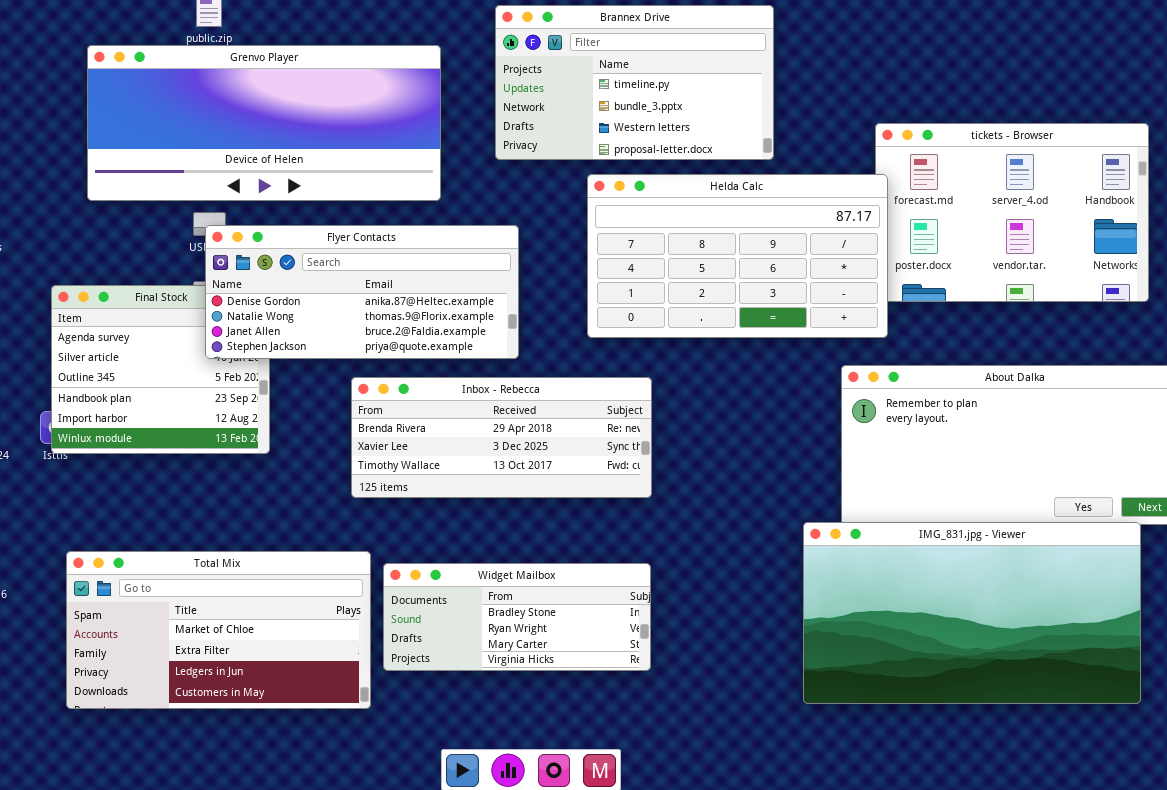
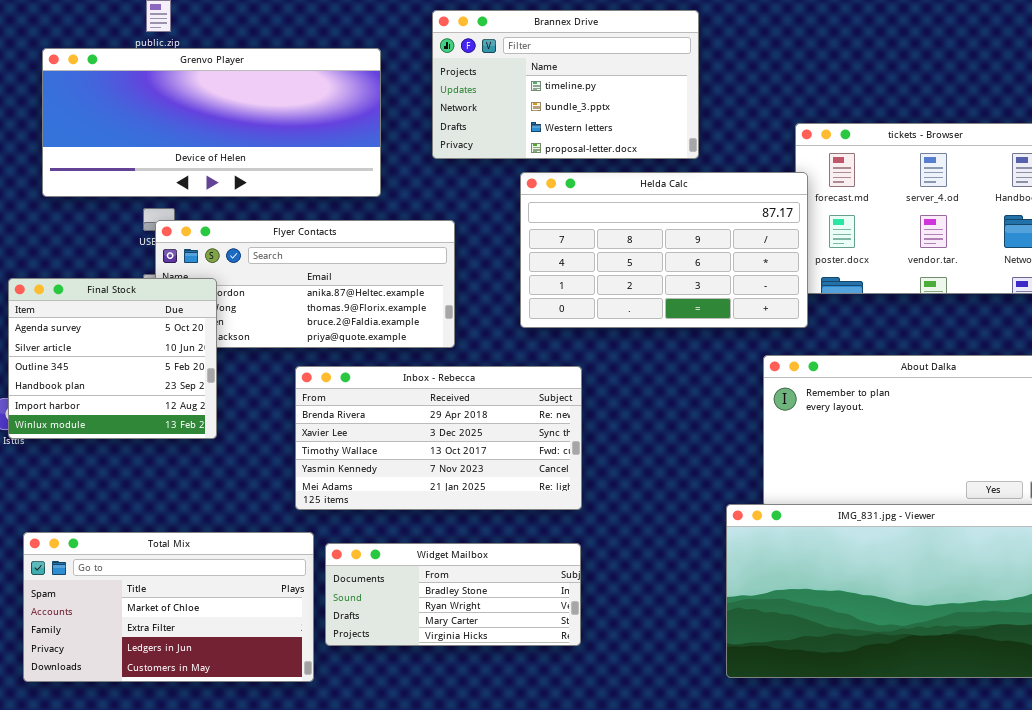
Final Stock: [51,285,270,454] -> [8,278,217,439], raised
Inbox - Rebecca: [351,377,652,498] -> [295,366,582,510], resized

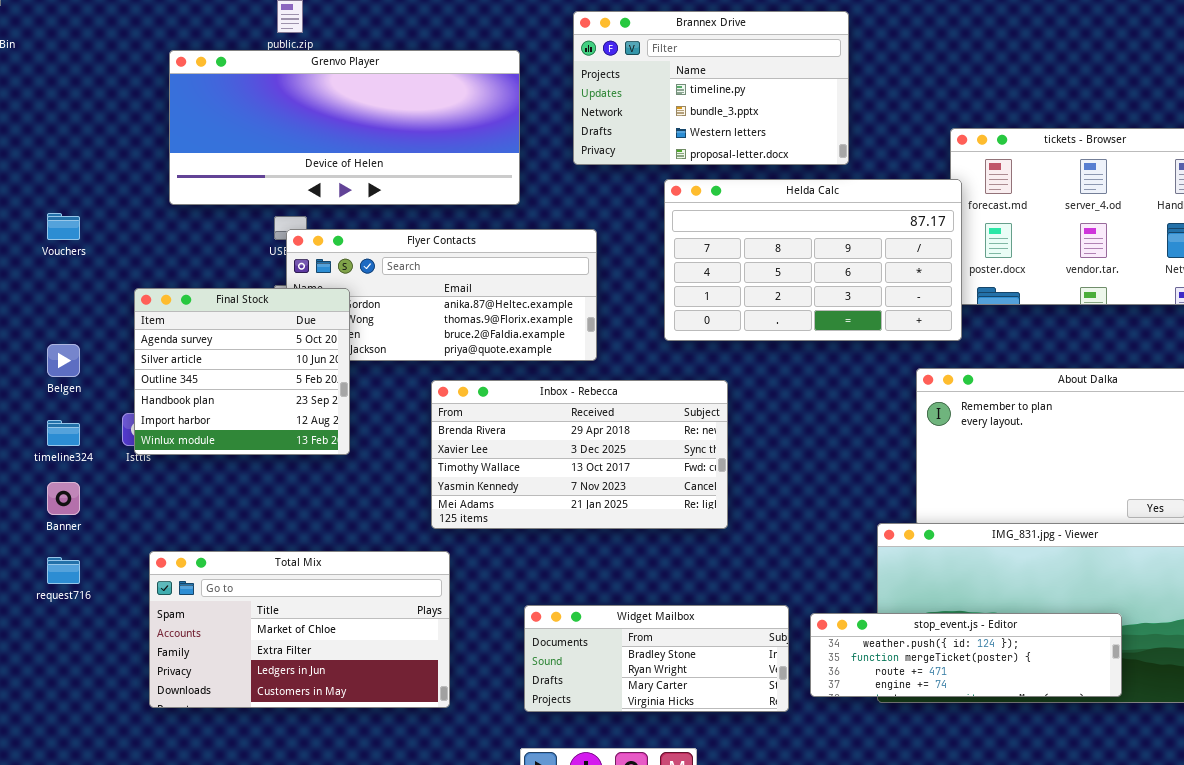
Widget Mailbox: [325,543,581,646] -> [524,605,789,712], moved
stop_event.js - Editor: none -> [810,613,1122,697], opened

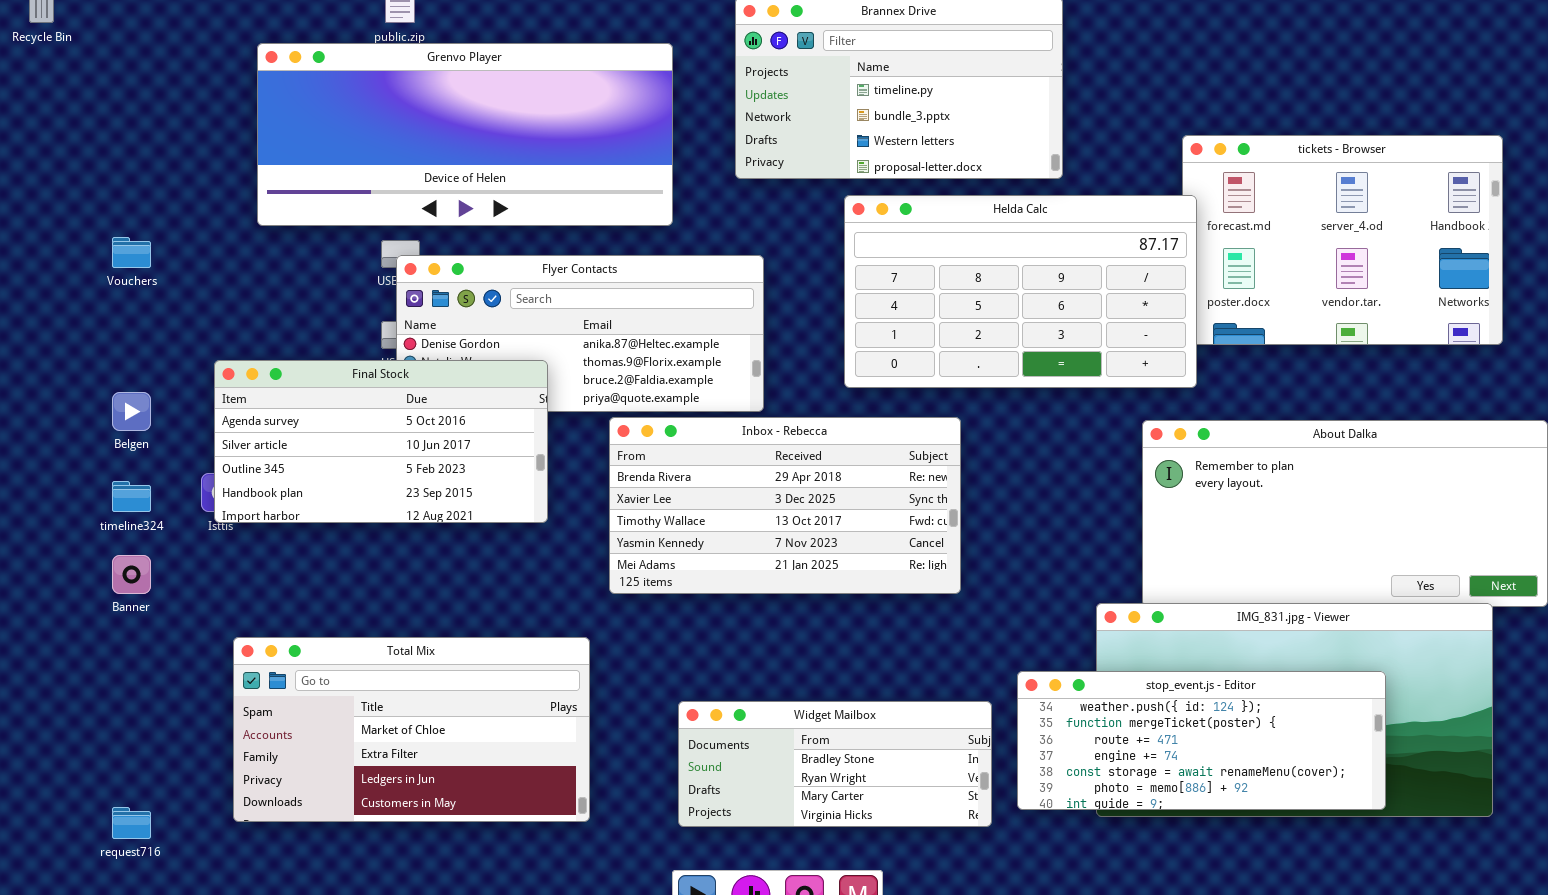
Final Stock: [134,288,350,455] -> [214,360,548,523], resized
Inbox - Rebecca: [431,380,728,529] -> [609,417,961,594], moved
request716: [47,557,80,584] -> [112,807,151,839], moved
stop_event.js - Editor: [810,613,1122,697] -> [1017,671,1386,810], resized

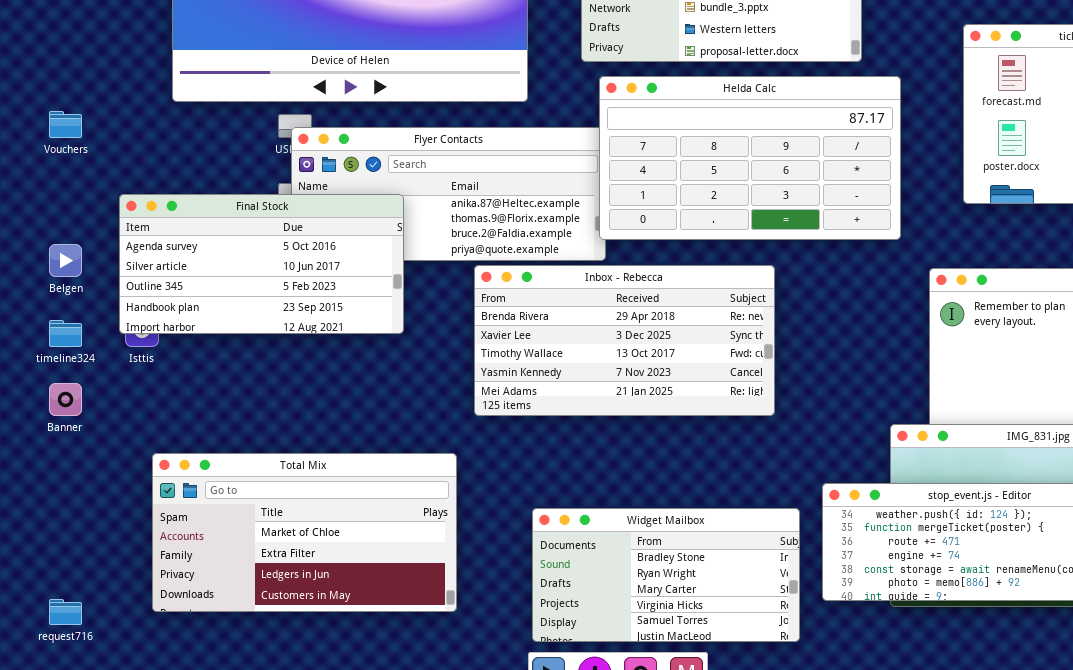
Helda Calc: [844,195,1197,388] -> [599,76,901,240], moved
Final Stock: [214,360,548,523] -> [119,194,404,334], moved
Widget Mailbox: [678,701,992,827] -> [532,508,800,642], resized

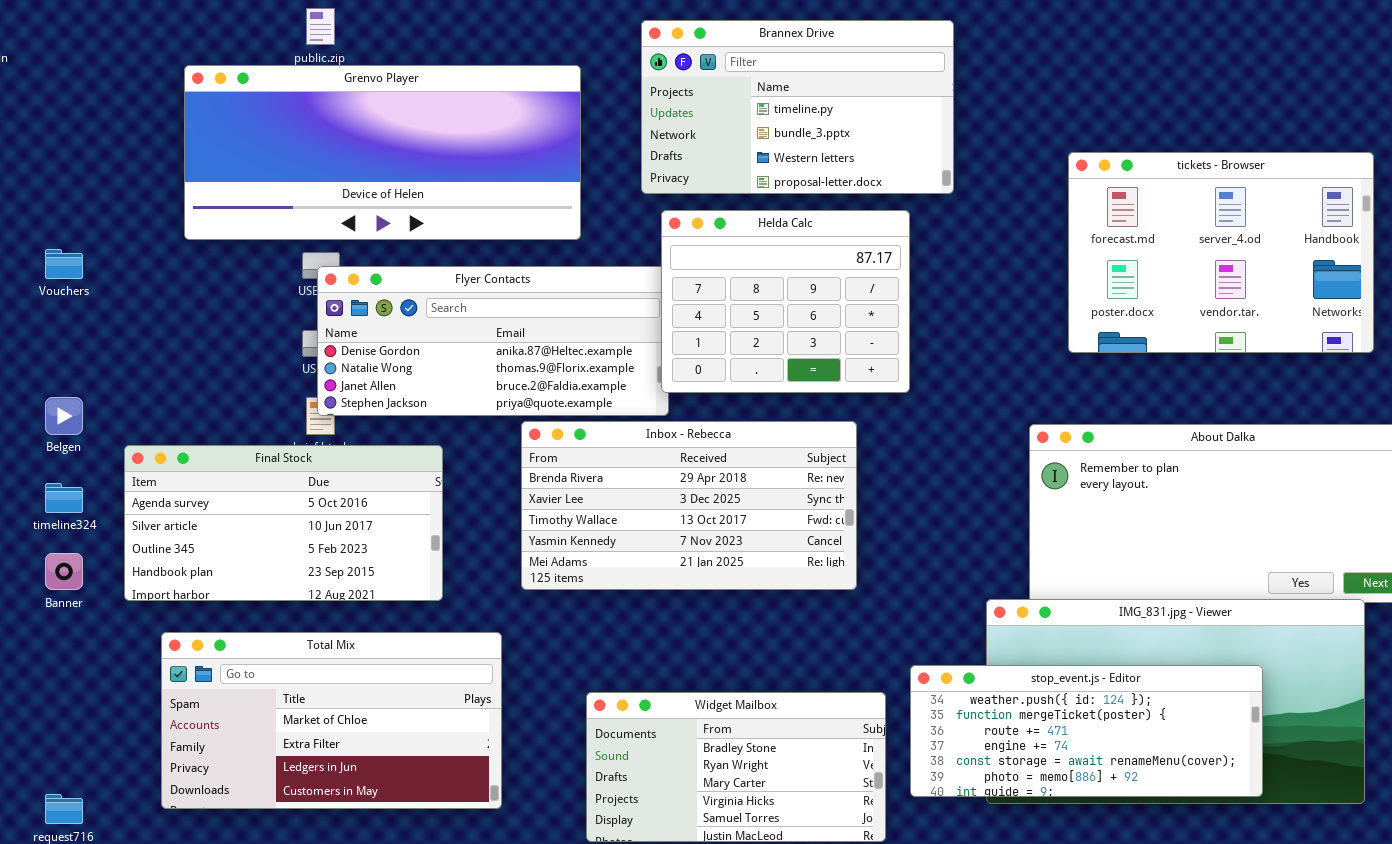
Helda Calc: [599,76,901,240] -> [661,210,910,393], resized
Final Stock: [119,194,404,334] -> [124,445,443,601], moved

